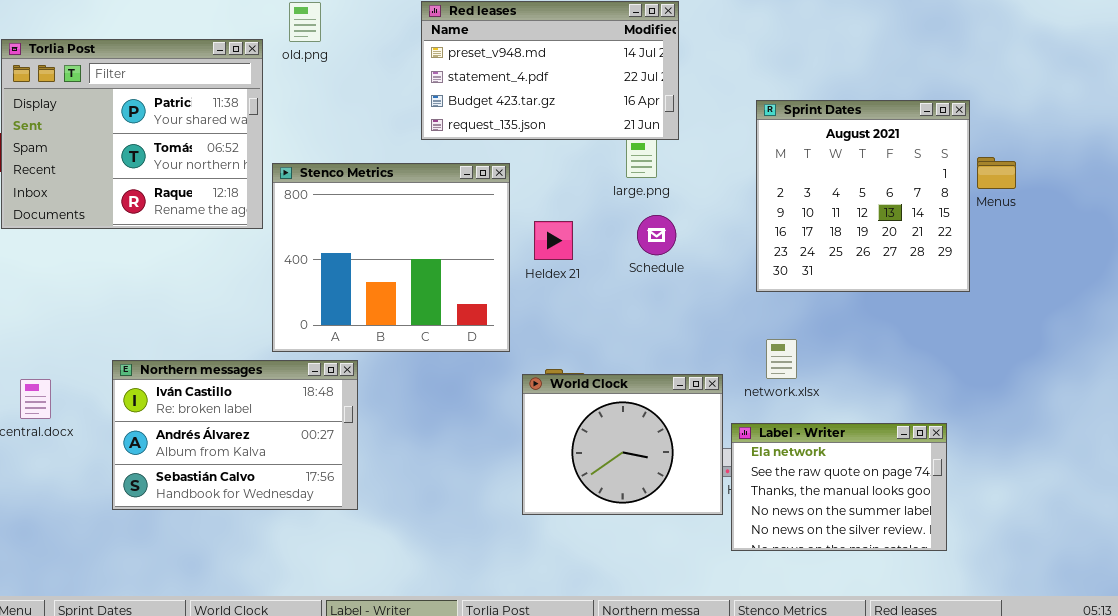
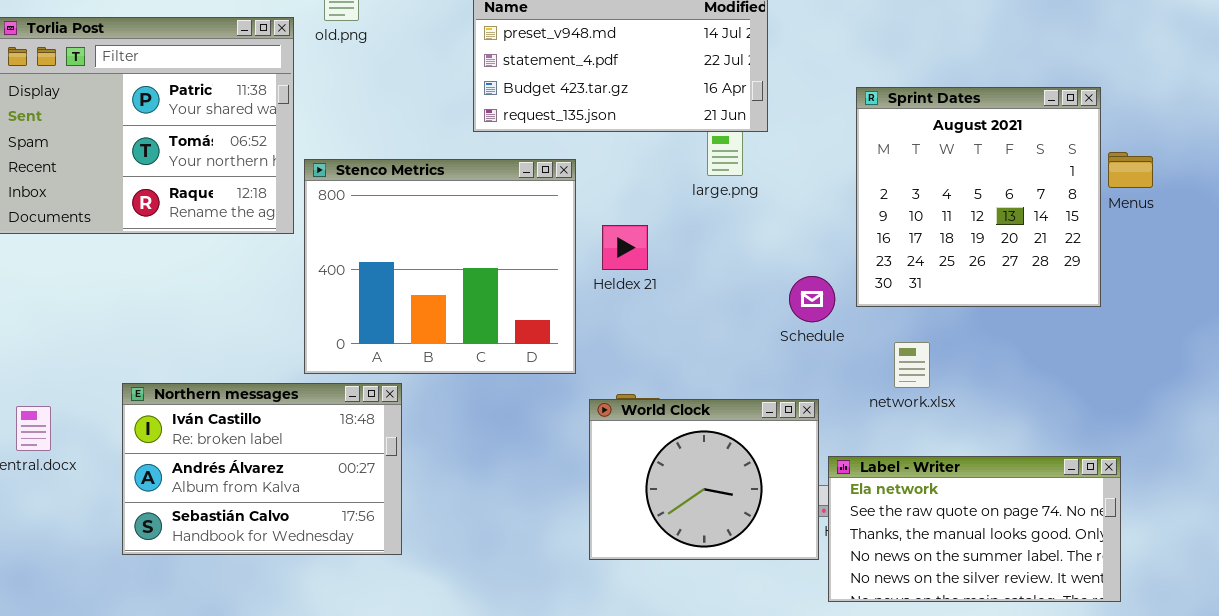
Schedule: [637,215,676,255] -> [789,276,835,322], moved
network.xlsx: [766,339,797,379] -> [894,342,930,388], moved
Label - Writer: [731,423,947,551] -> [828,456,1121,602], resized

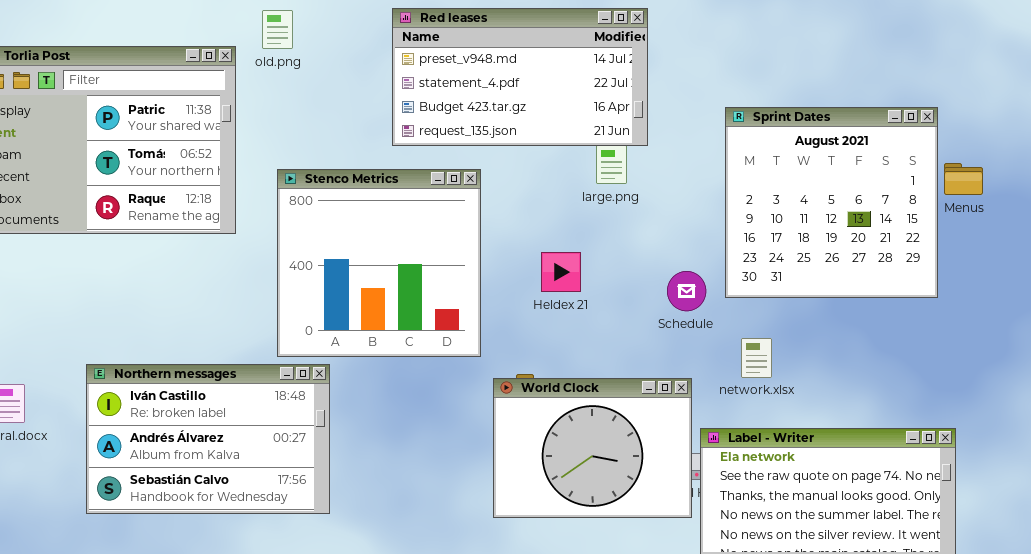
Stenco Metrics: [304,159,576,374] -> [277,169,481,357], resized
Heldex 21: [602,225,648,270] -> [541,252,581,292], moved
network.xlsx: [894,342,930,388] -> [741,338,772,378], moved

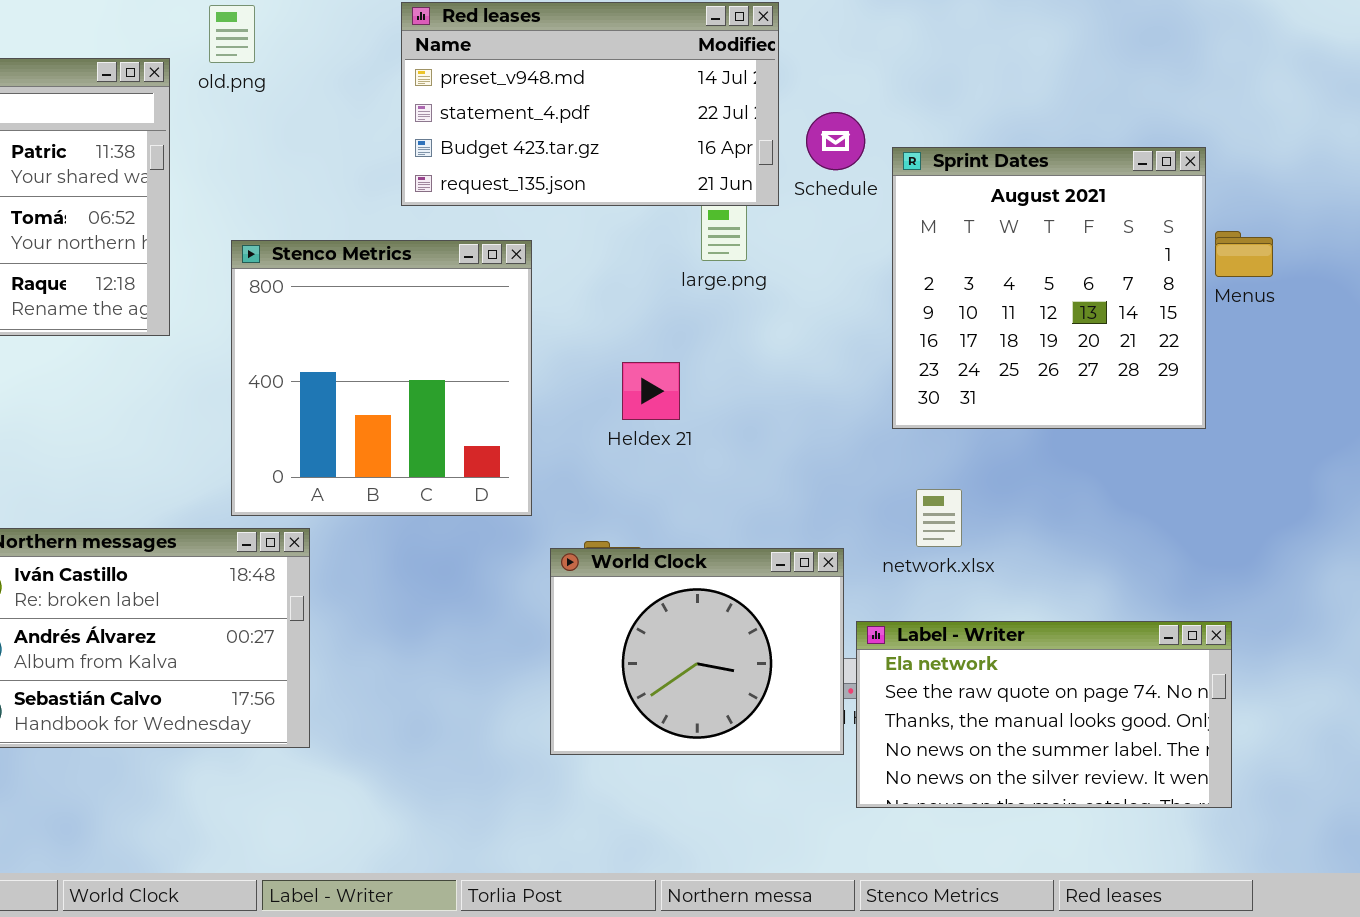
Schedule: [667,271,706,311] -> [806,112,865,170], moved

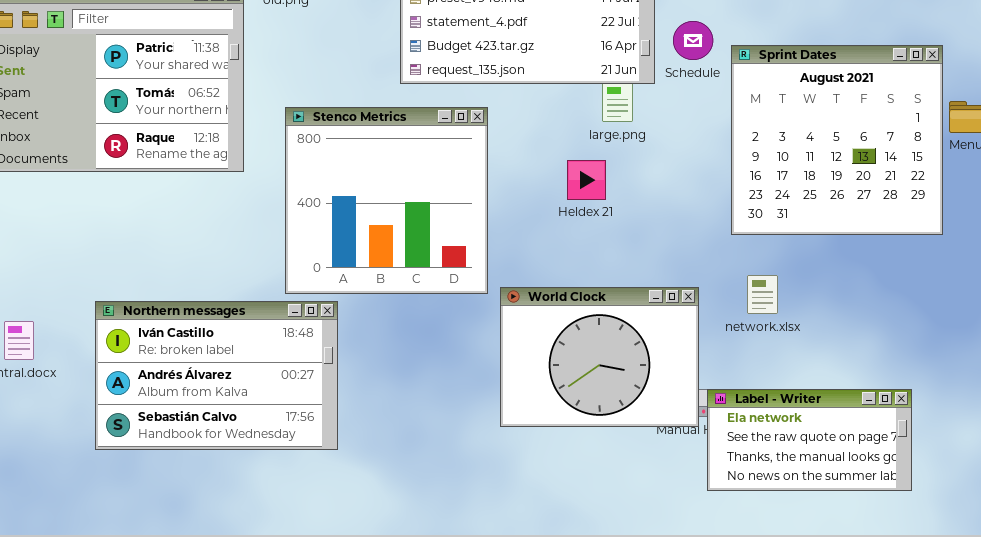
Heldex 21: [622,362,680,420] -> [567,160,606,200], moved
World Clock: [550,548,844,755] -> [500,287,699,427], moved
Label - Writer: [856,621,1232,808] -> [707,389,912,491], resized

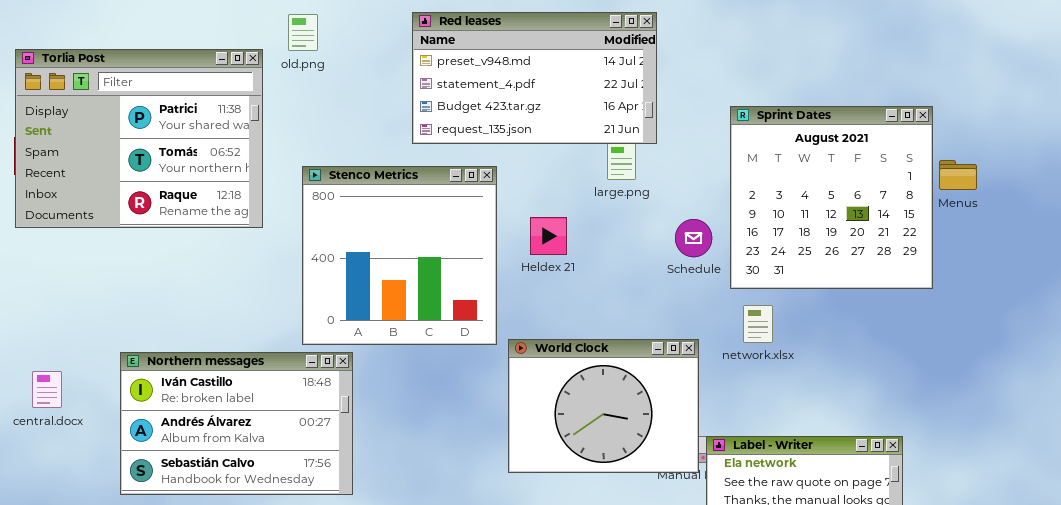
Schedule: [673,21,713,60] -> [675,219,712,257], moved
Heldex 21: [567,160,606,200] -> [530,217,567,255], moved
network.xlsx: [747,275,778,314] -> [743,305,773,343], moved

